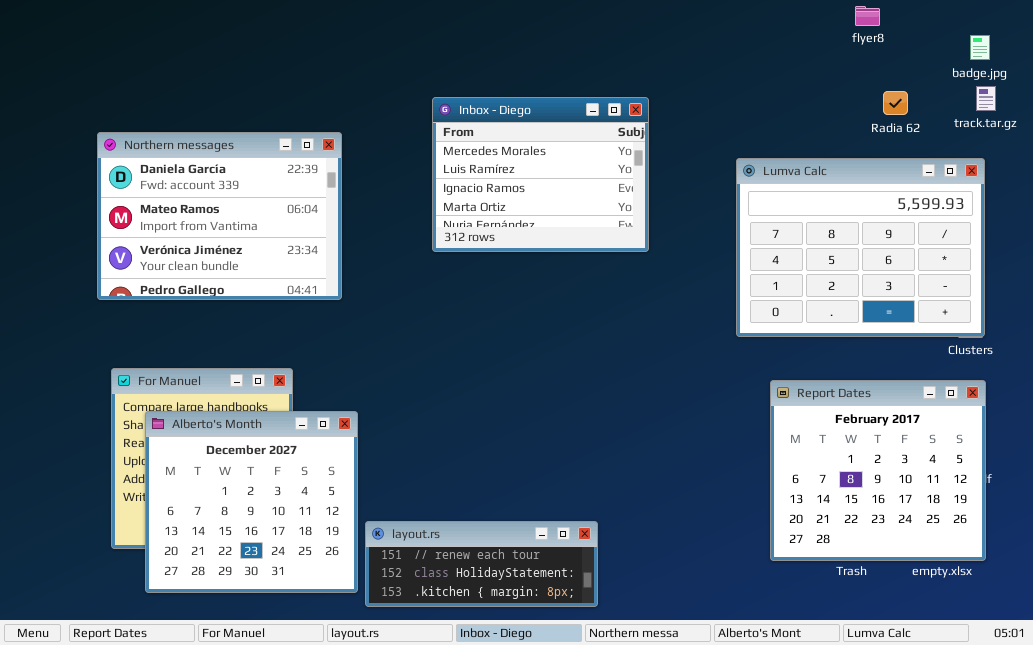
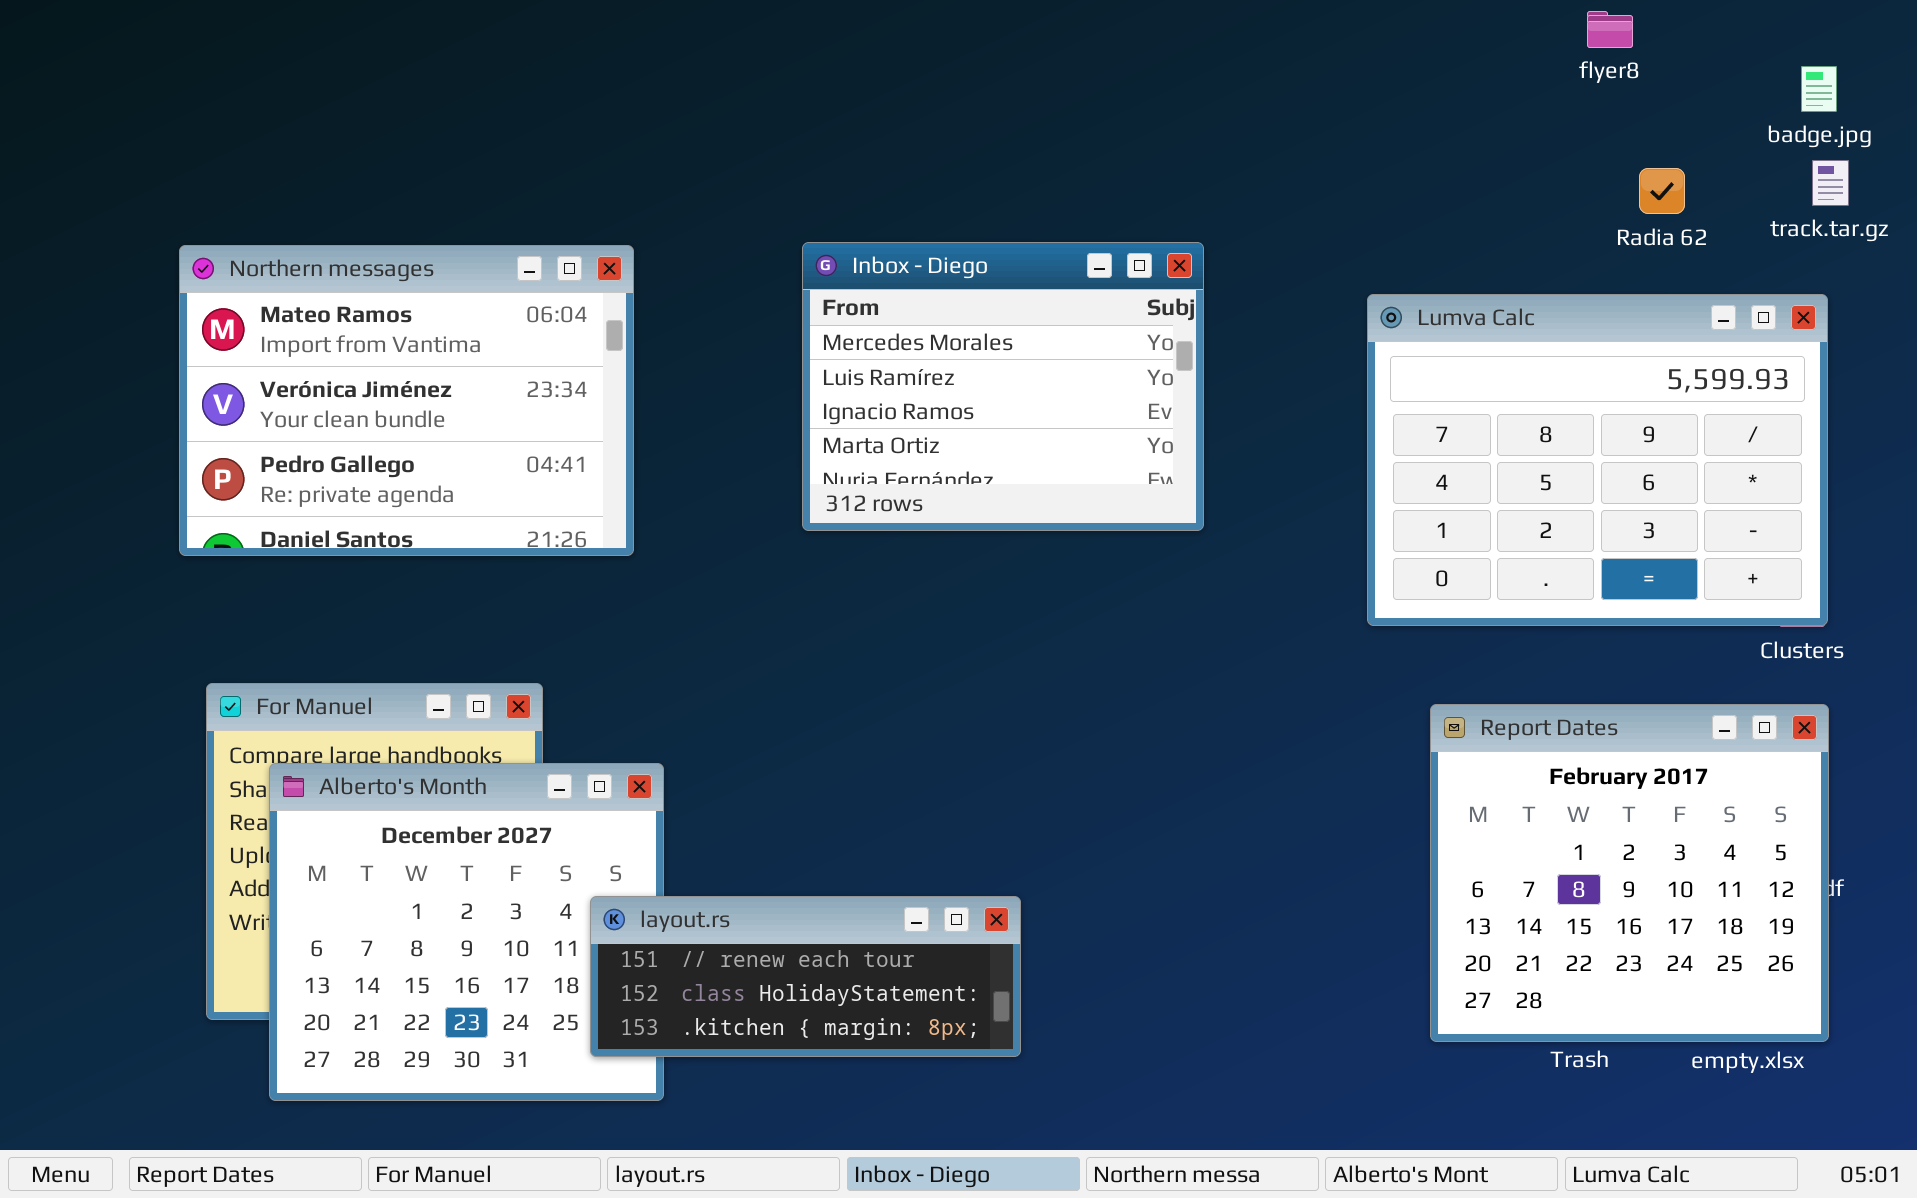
Inbox - Diego: [432,97,649,252] -> [802,242,1204,531], moved
Northern messages: [97,132,342,300] -> [179,245,634,556], scrolled down 1 row
layout.rs: [365,521,598,607] -> [590,896,1021,1057], moved

